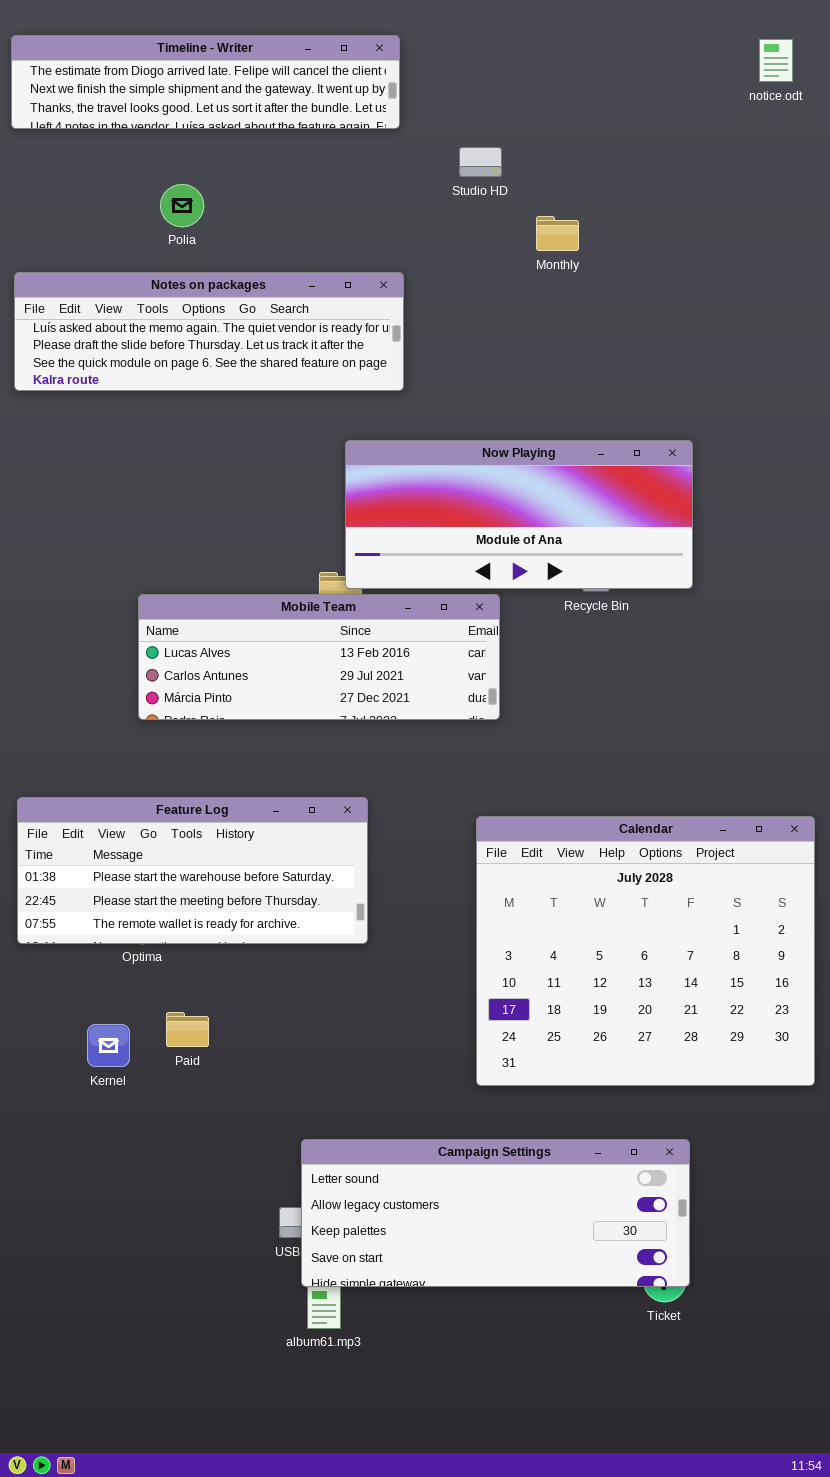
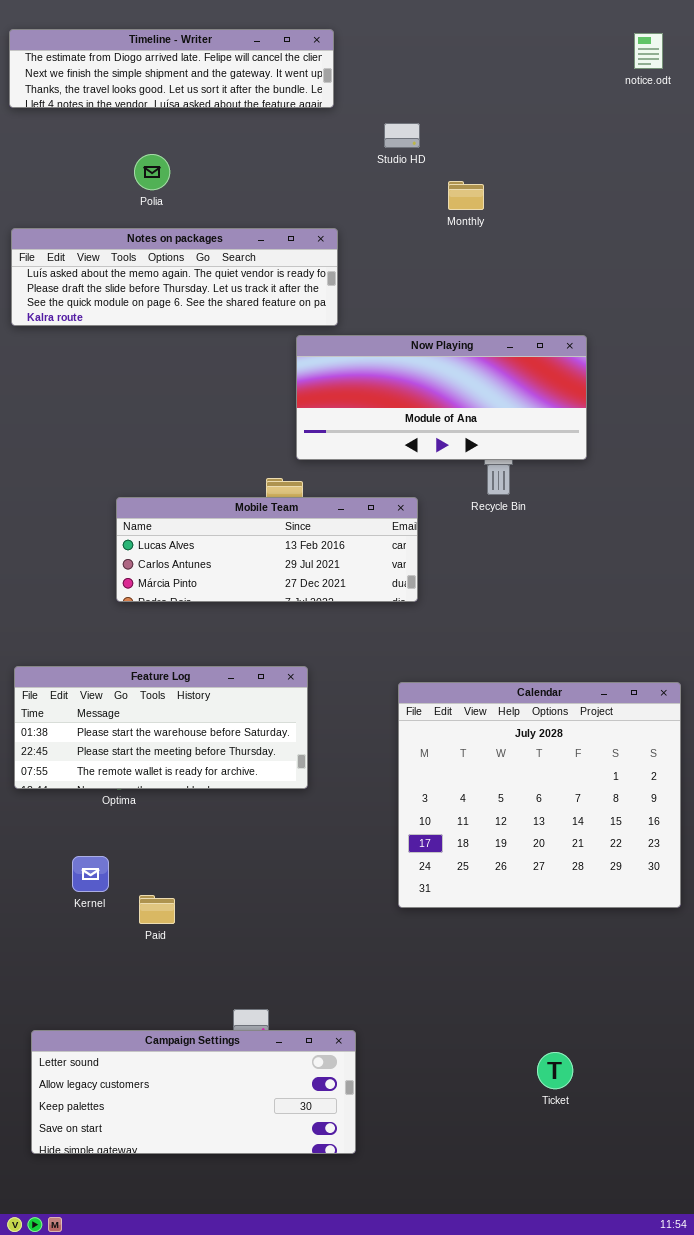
Now Playing: [345,440,693,589] -> [296,335,587,460], moved
Paid: [166,1012,209,1047] -> [139,895,175,924], moved
Campaign Settings: [301,1139,690,1287] -> [31,1030,356,1154], moved

